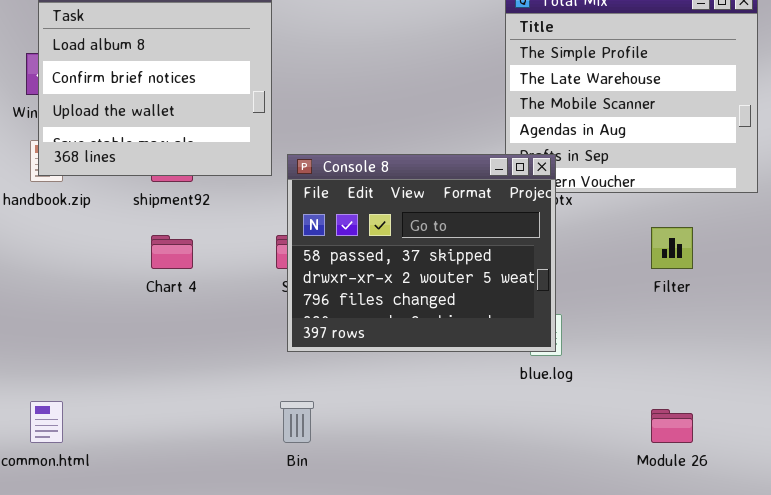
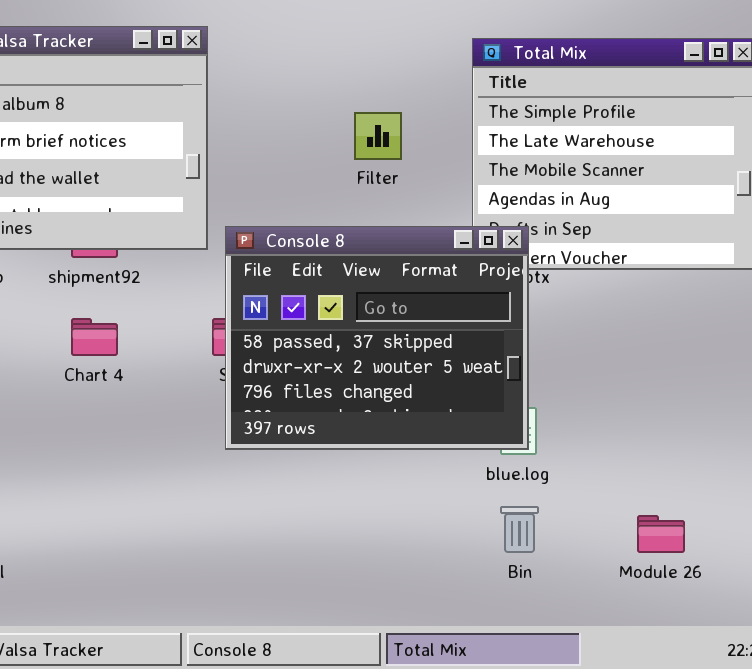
Filter: [651,227,693,269] -> [354,112,402,160], moved
Bin: [280,401,314,443] -> [500,506,539,553], moved

